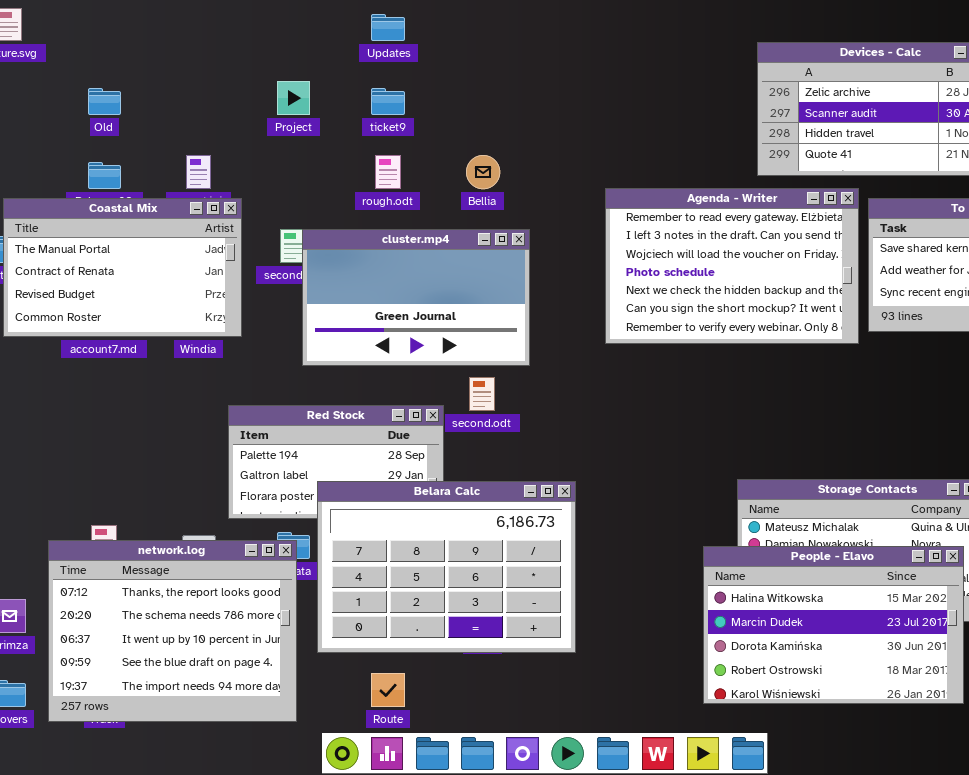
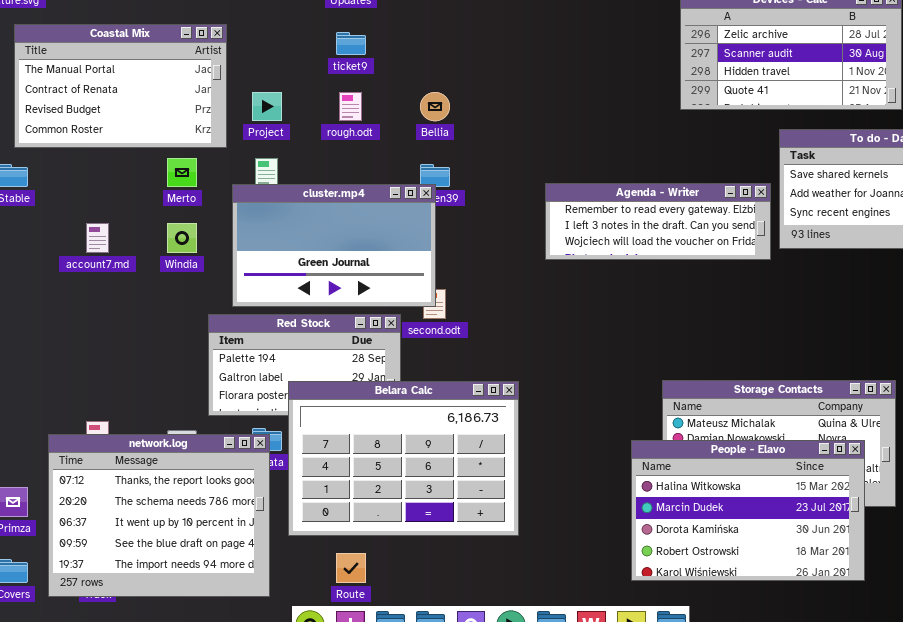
Project: [277,81,310,115] -> [252,92,282,121], moved
Agenda - Writer: [605,188,859,344] -> [545,183,771,260], resized
Coastal Mix: [3,198,242,337] -> [14,24,227,148], moved
cluster.mp4: [302,229,530,366] -> [232,184,436,307], moved

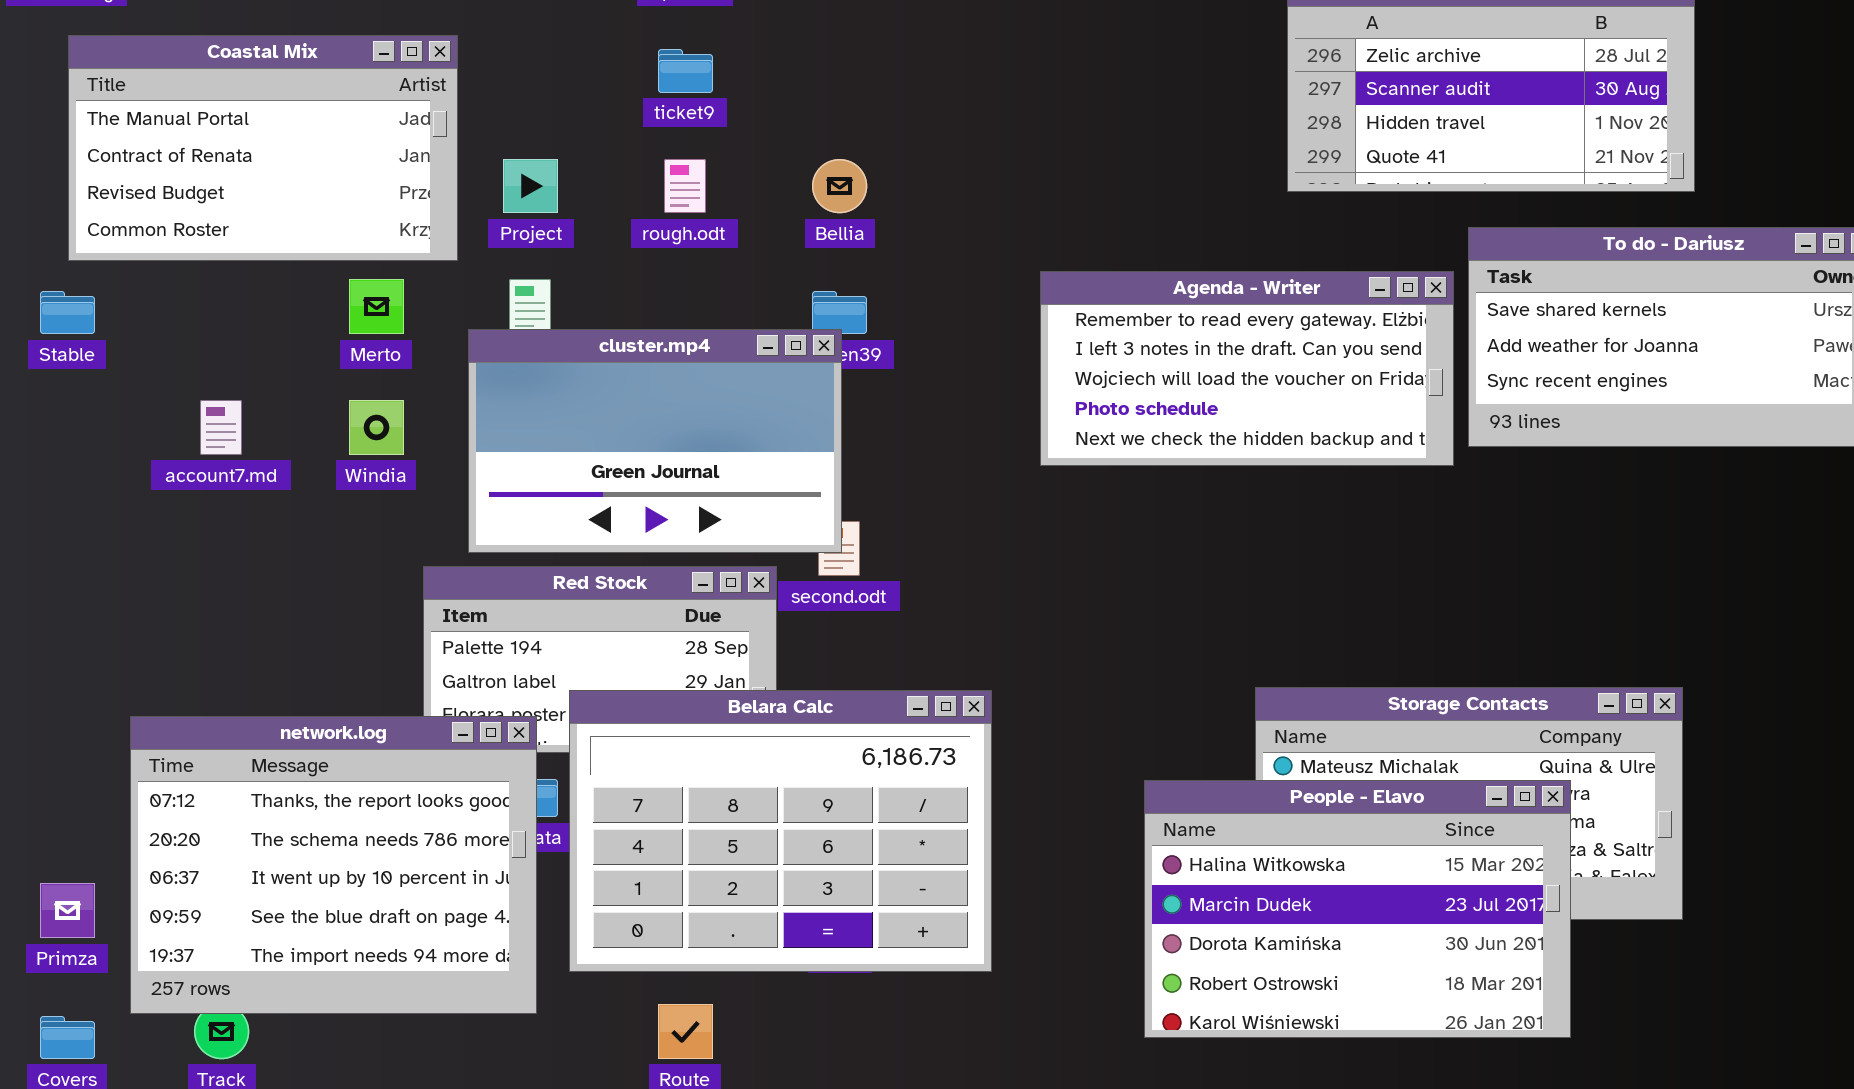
Agenda - Writer: [545,183,771,260] -> [1040,271,1454,466], resized
network.log: [48,434,270,597] -> [130,716,537,1014], moved
People - Elavo: [631,440,865,581] -> [1144,780,1571,1038], moved

